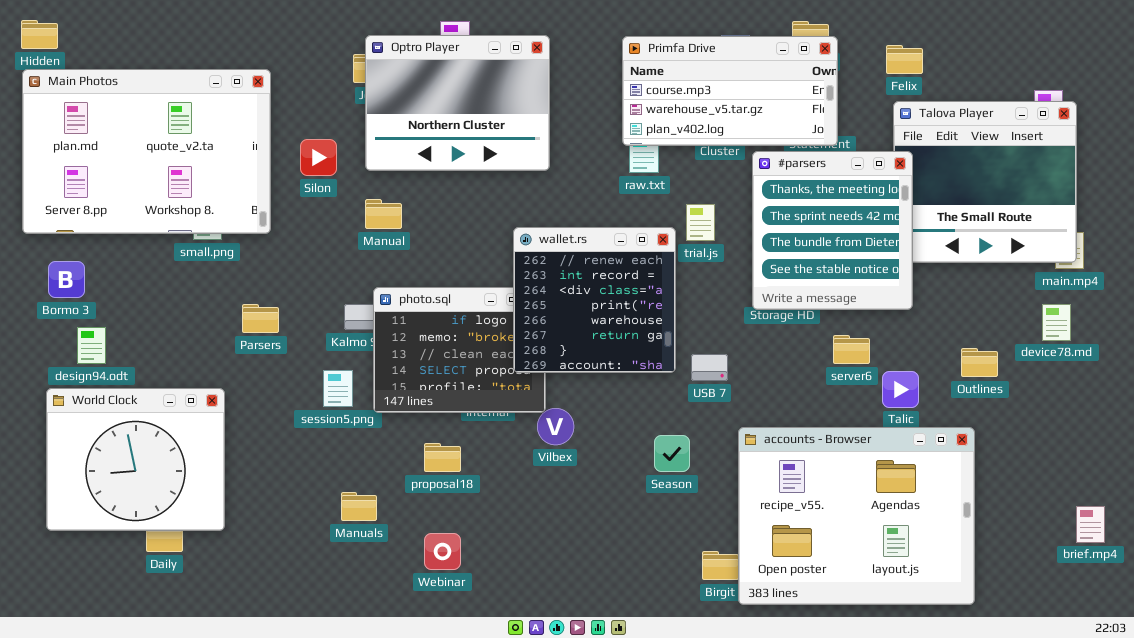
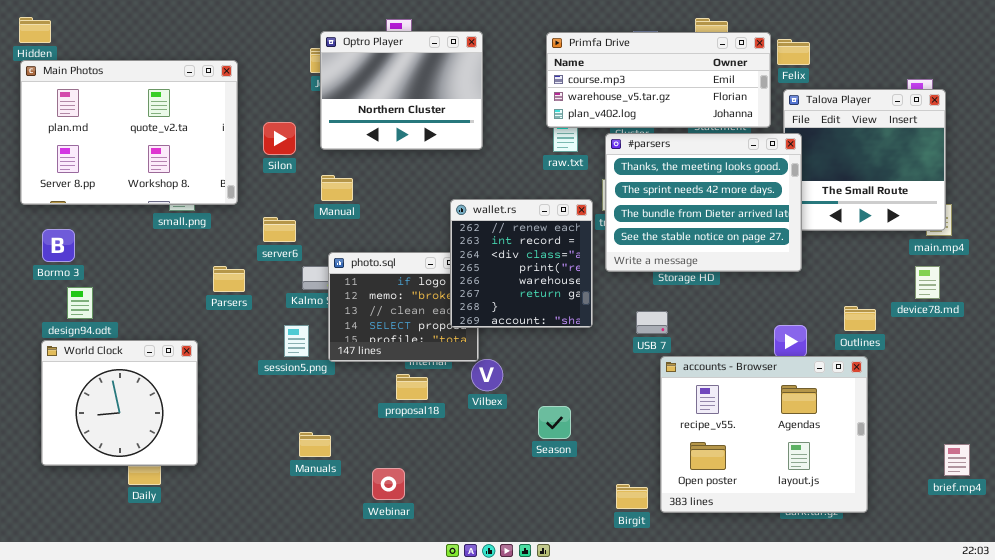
Primfa Drive: [622,36,838,146] -> [546,32,771,128], resized
#parsers: [752,151,913,310] -> [605,133,802,272], resized
server6: [833,335,870,364] -> [263,217,296,242], moved
USB 7: [691,354,728,381] -> [636,311,668,334], moved
accounts - Browser: [738,427,975,605] -> [660,356,868,513], moved
Season: [654,435,690,472] -> [538,406,571,439], moved
proposal18: [424,443,461,472] -> [396,374,428,400], moved

